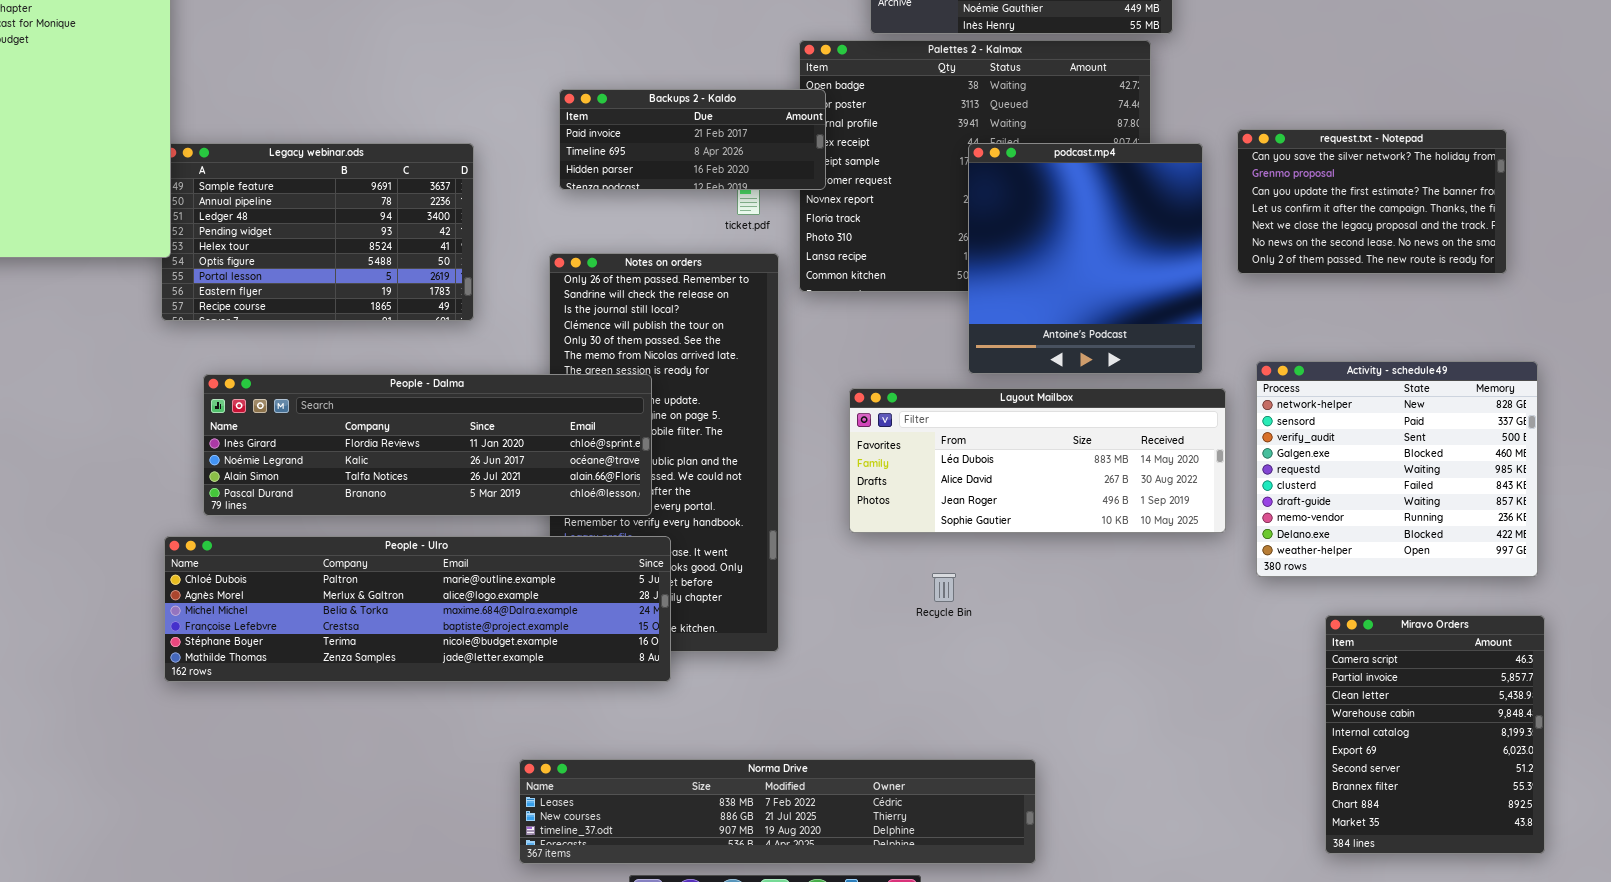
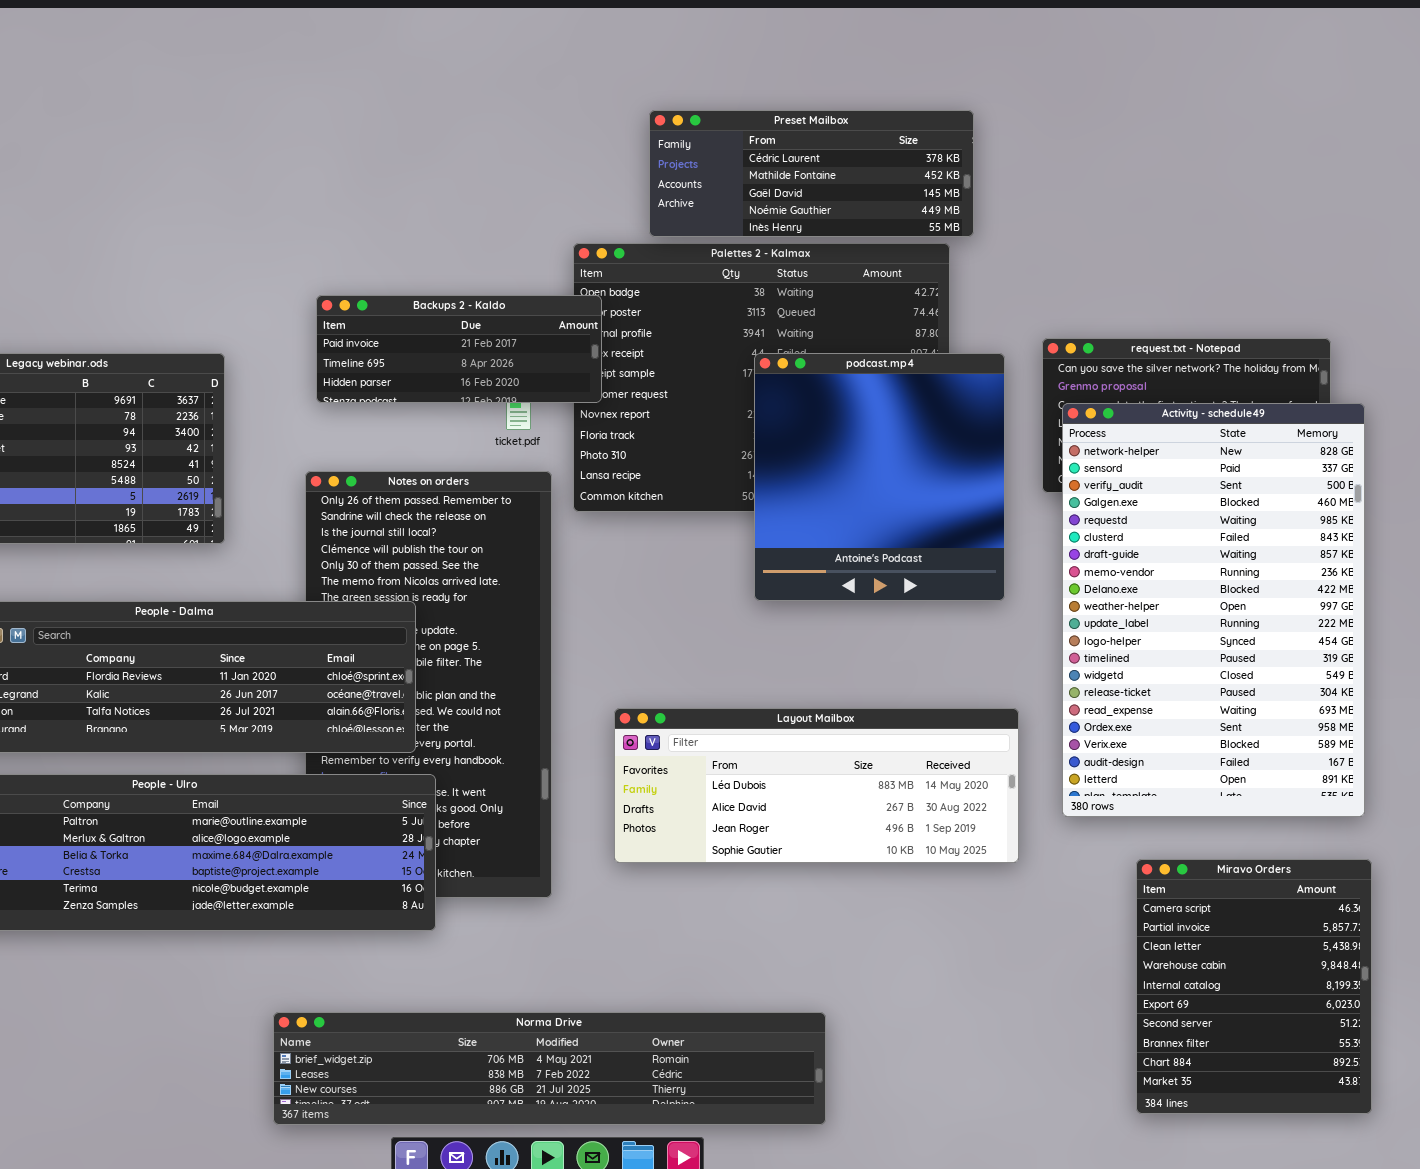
Activity - schedule49: [1256,361,1538,577] -> [1062,403,1365,817], resized
Layout Mailbox: [849,388,1226,533] -> [614,708,1019,863], moved
Norma Drive: [519,759,1036,864] -> [273,1012,826,1125], scrolled up 1 row

